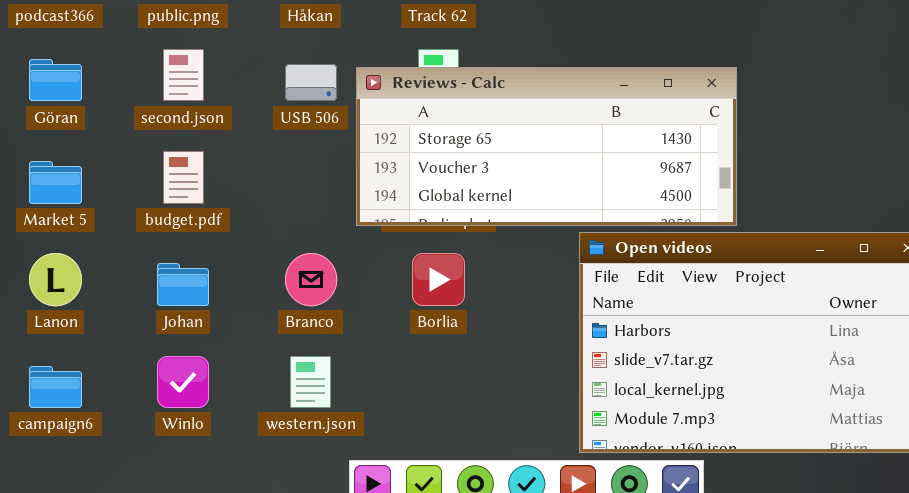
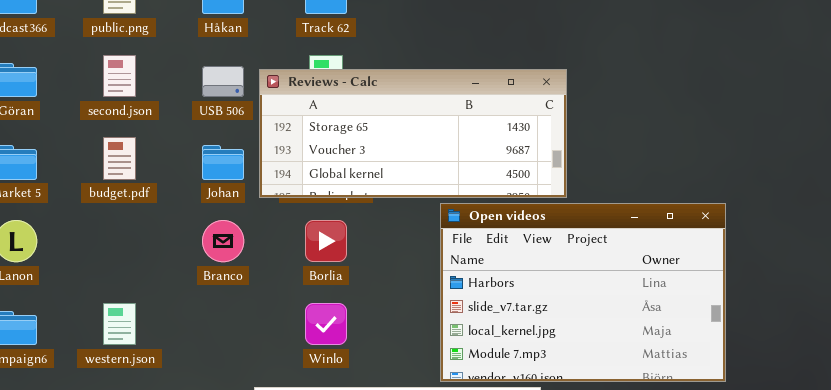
Johan: [157,263,209,306] -> [202,145,244,180], moved
Winlo: [157,356,209,408] -> [305,303,347,345], moved
western.json: [290,356,331,408] -> [103,303,136,345], moved

